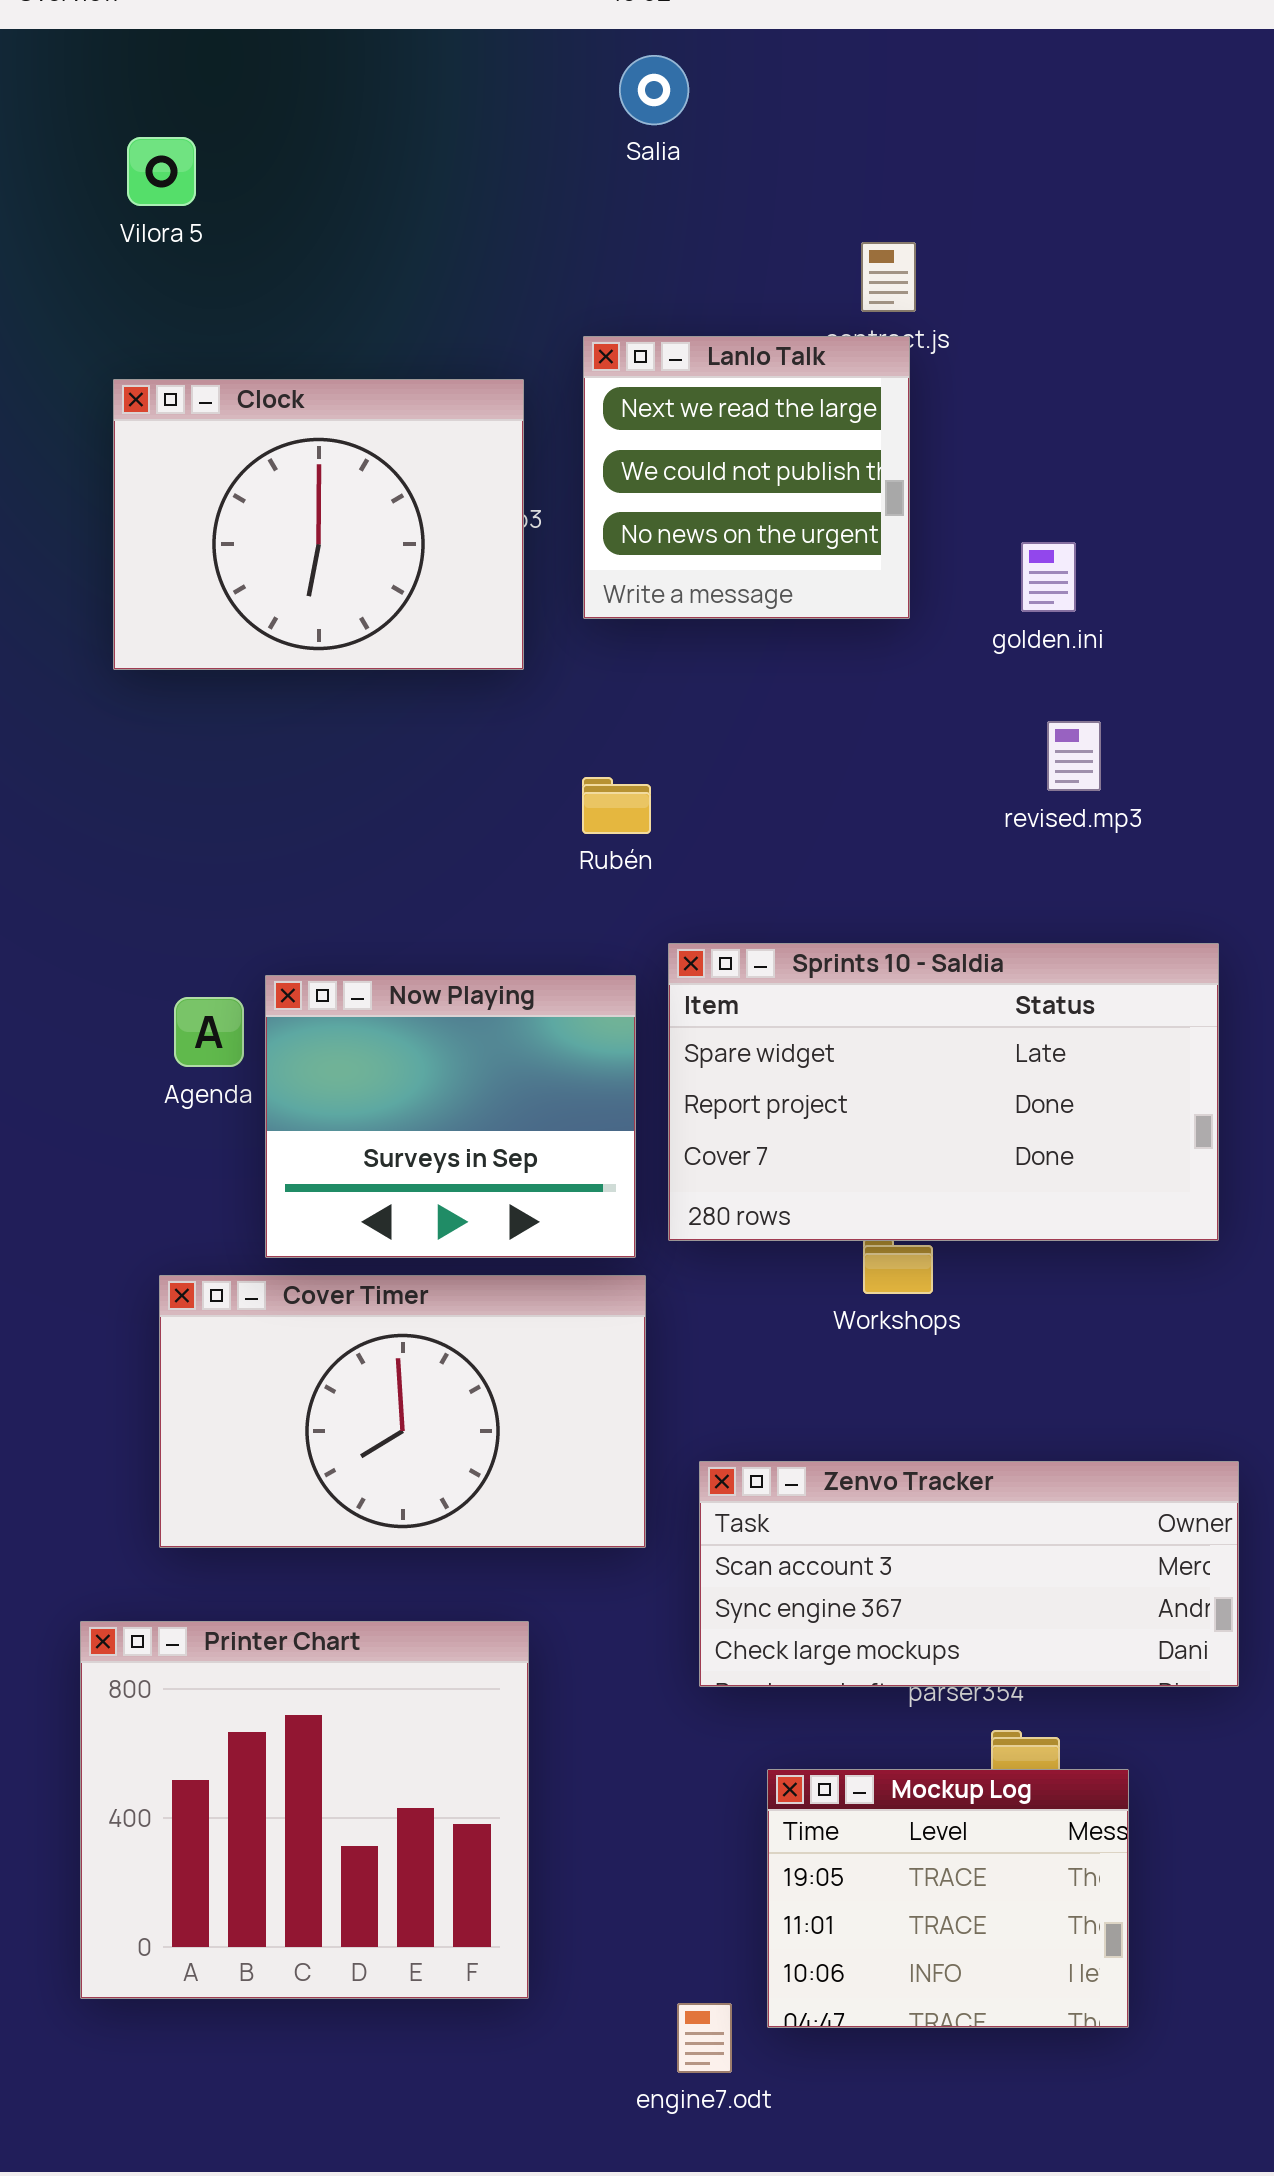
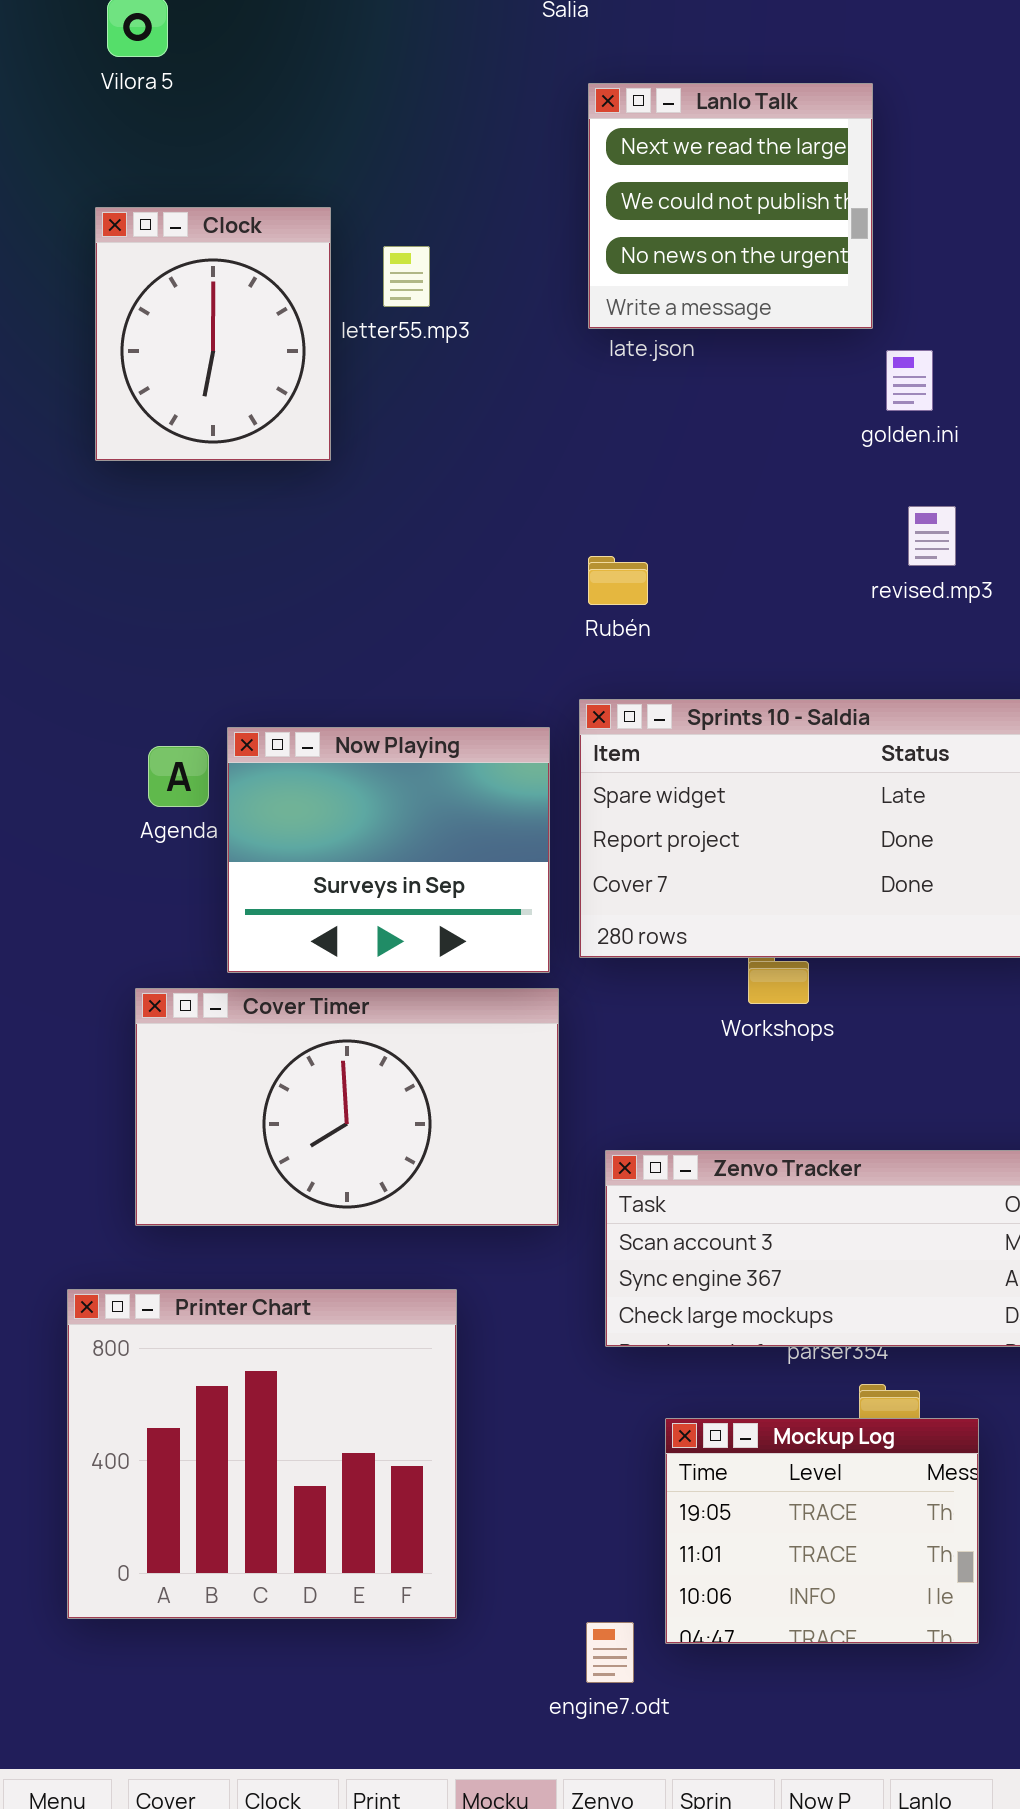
Lanlo Talk: [583,336,910,619] -> [588,83,873,329], moved
Clock: [113,379,524,670] -> [95,207,331,461], resized
Rubén: [582,777,651,834] -> [588,556,648,605], moved

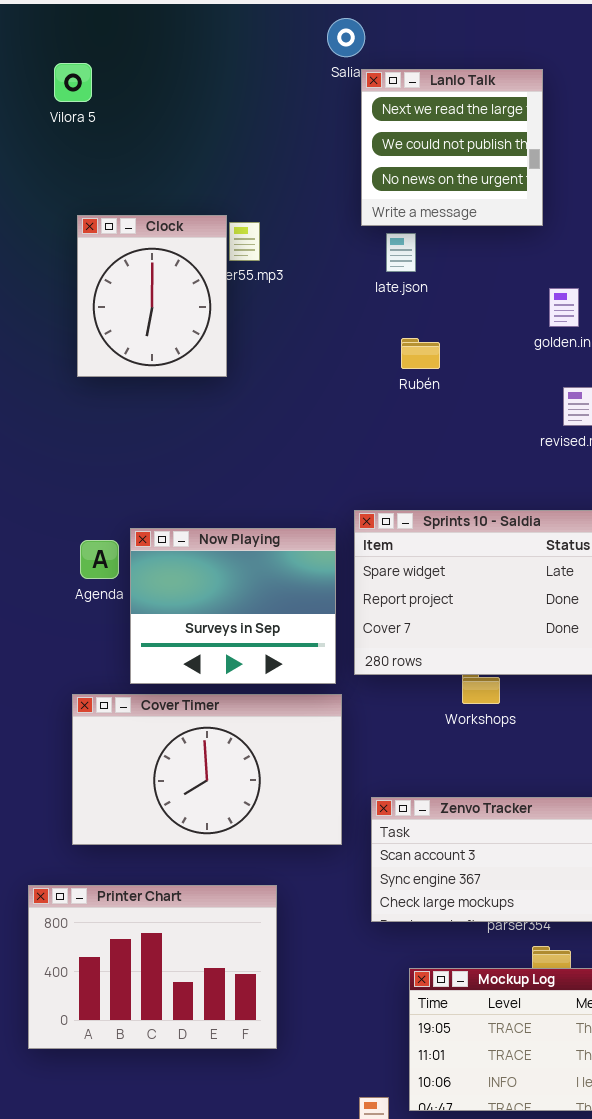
Lanlo Talk: [588,83,873,329] -> [361,69,543,226], moved
Clock: [95,207,331,461] -> [77,215,227,377], moved
Rubén: [588,556,648,605] -> [401,338,440,369], moved
Printer Chart: [67,1289,457,1619] -> [28,885,277,1049], resized

